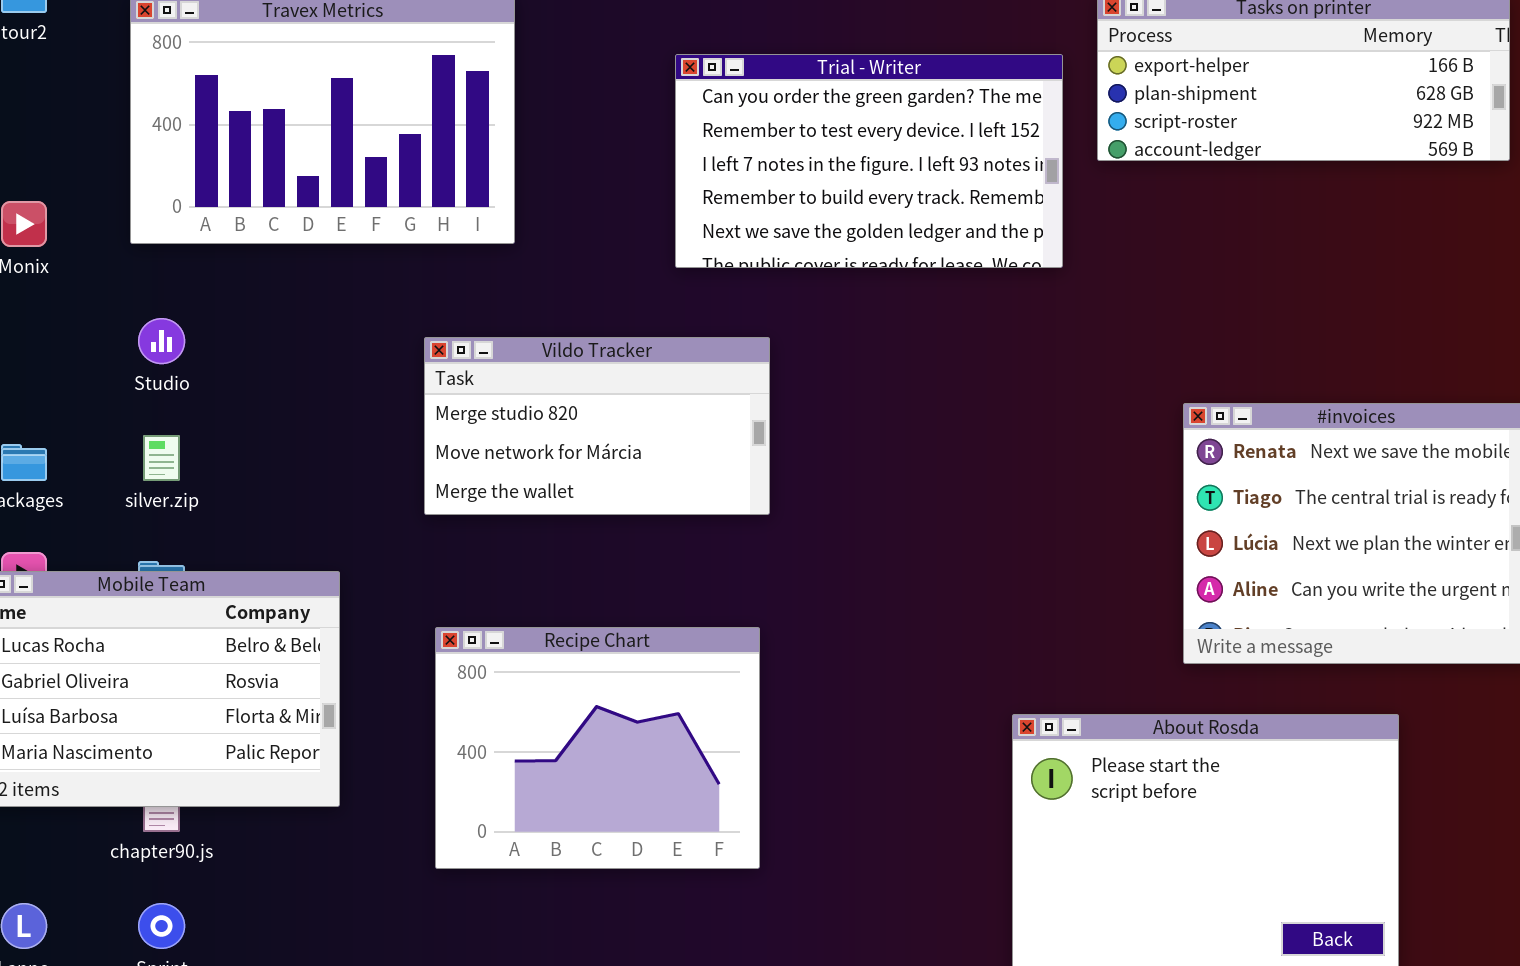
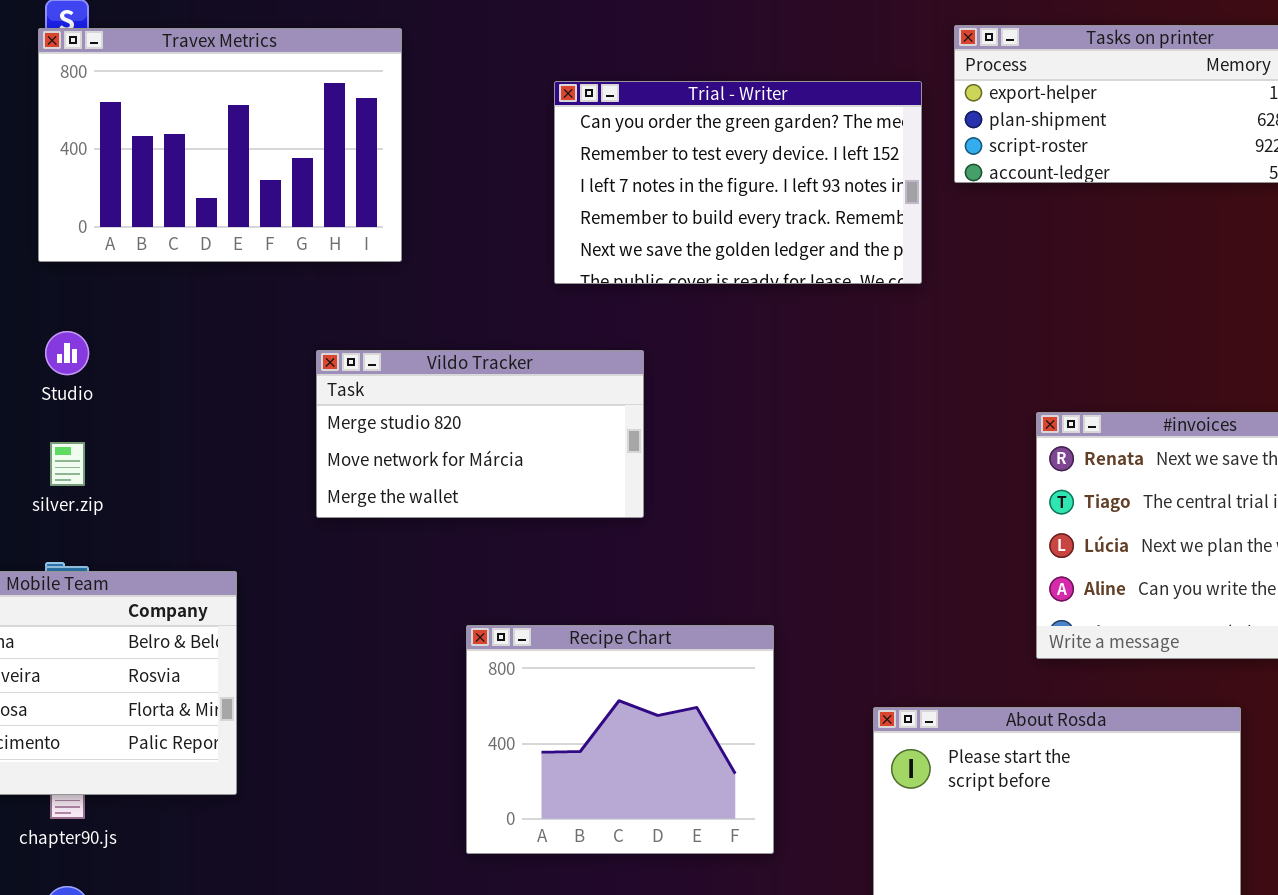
Recipe Chart: [435,627,760,869] -> [466,625,774,854], moved

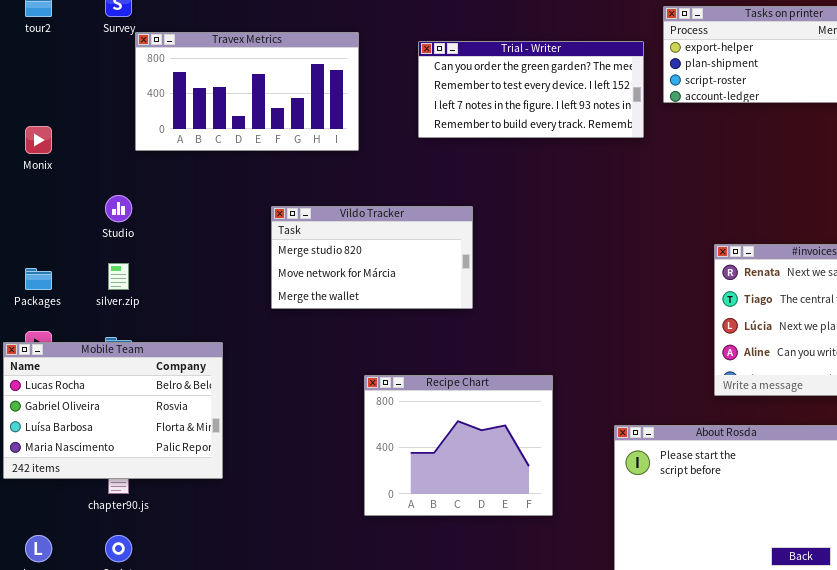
Travex Metrics: [38,28,402,262] -> [135,32,359,151], moved, resized
Trial - Writer: [554,81,922,284] -> [418,41,644,138], resized

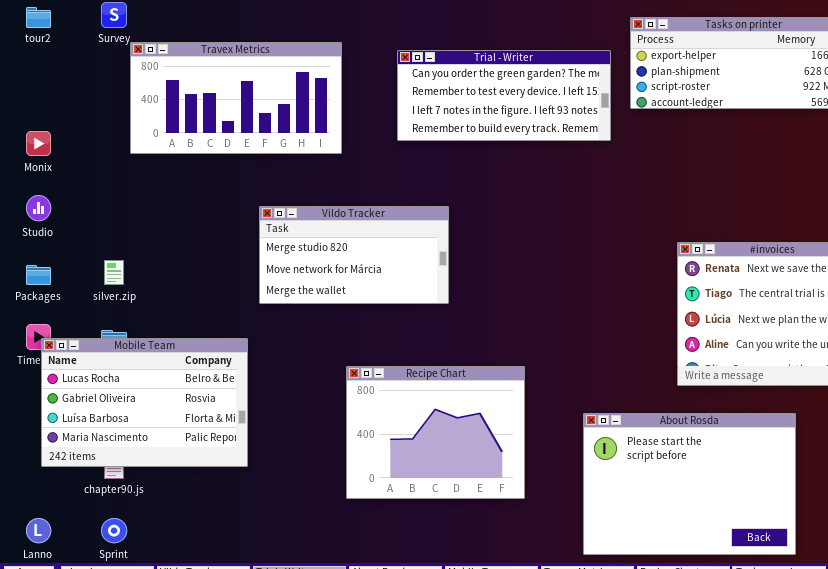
Studio: [105,195,132,222] -> [26,195,51,221], moved
Mobile Team: [3,342,223,479] -> [41,338,248,467], moved

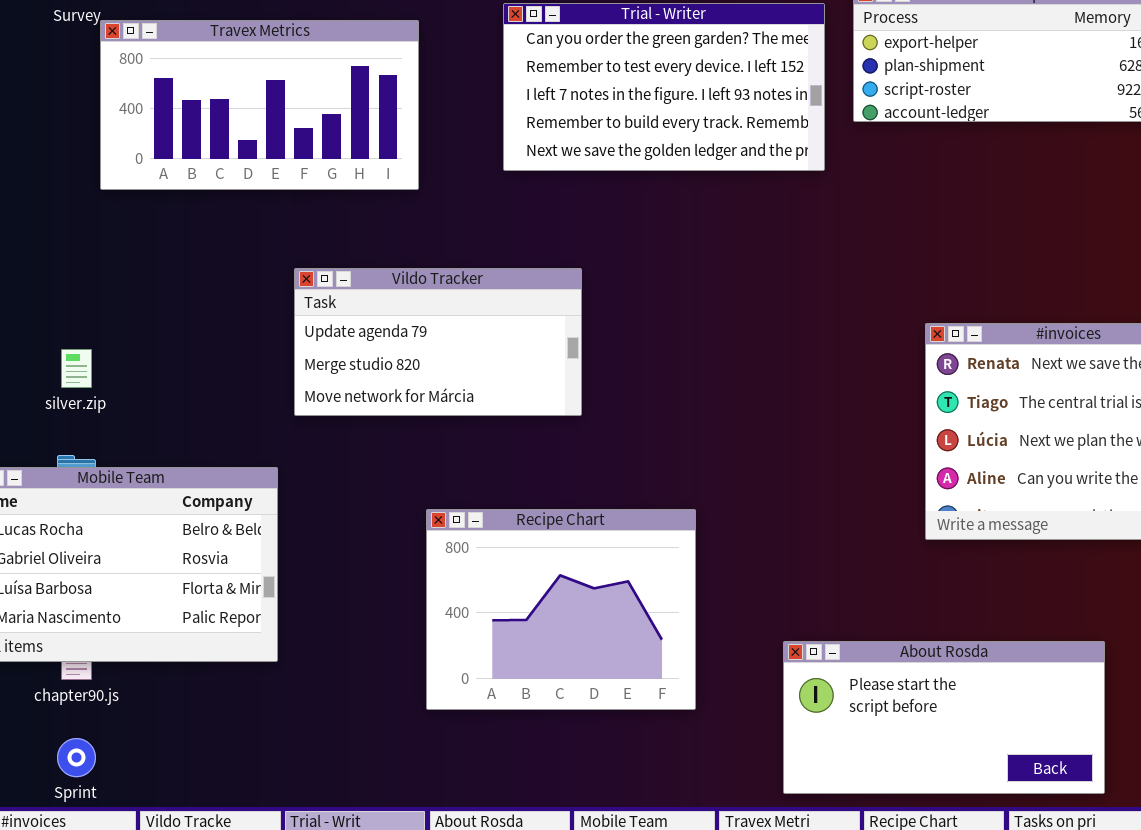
Trial - Writer: [397,50,611,141] -> [503,3,825,171], resized
Vildo Tracker: [259,206,449,304] -> [294,268,582,416], scrolled up 1 row
About Rosda: [583,413,796,555] -> [783,641,1105,794], resized

